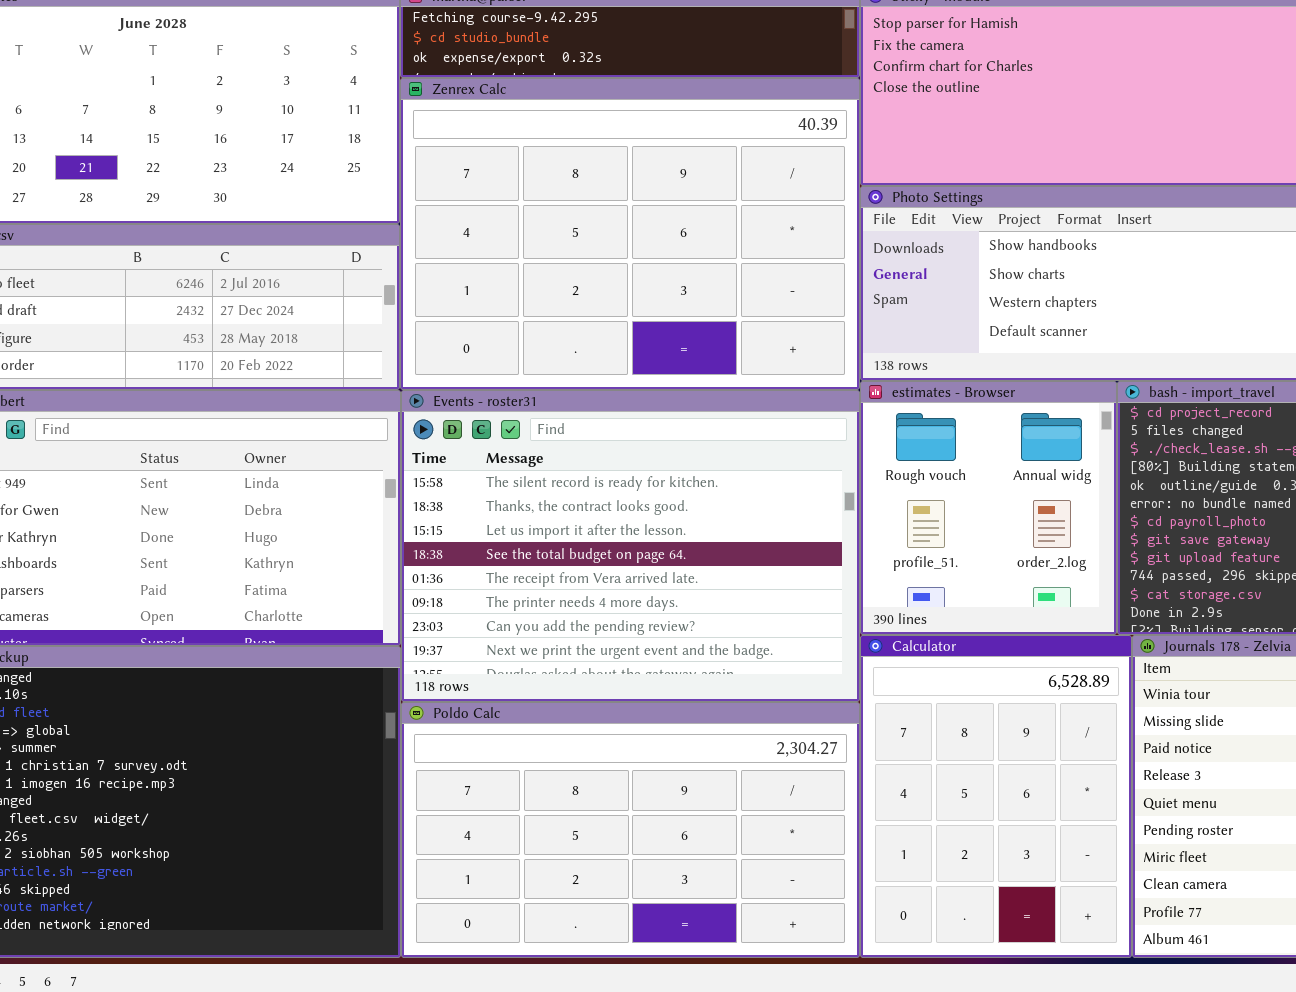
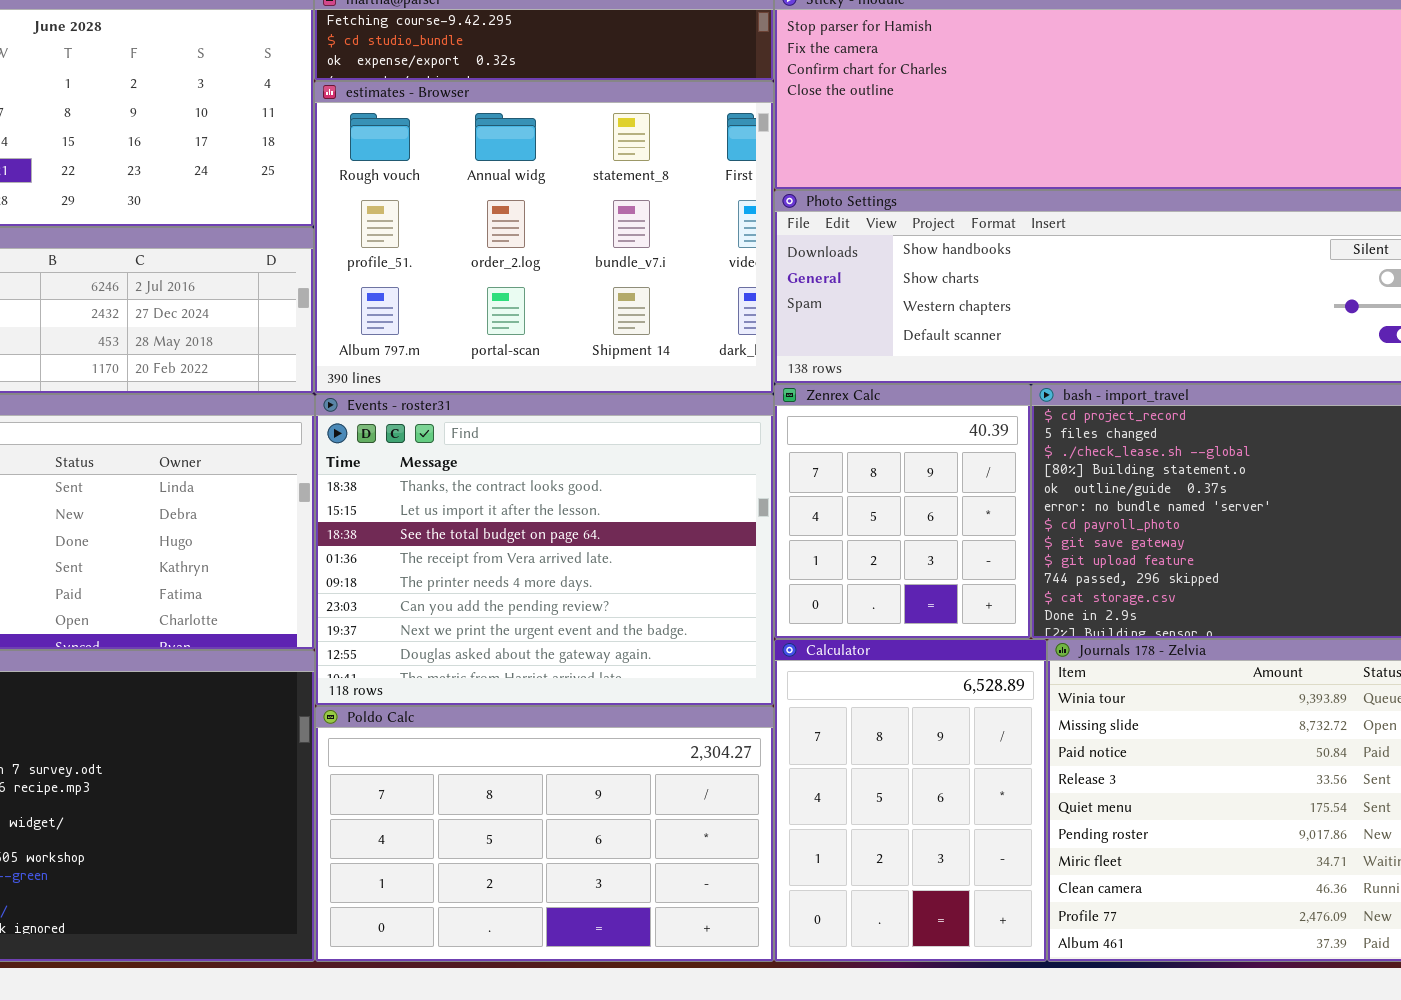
Zenrex Calc: [400,78,860,390] -> [774,384,1031,639], moved, resized
estimates - Browser: [860,381,1117,635] -> [314,81,774,394], moved, resized
Events - roster31: [401,390,860,702] -> [315,394,774,706], scrolled down 1 row

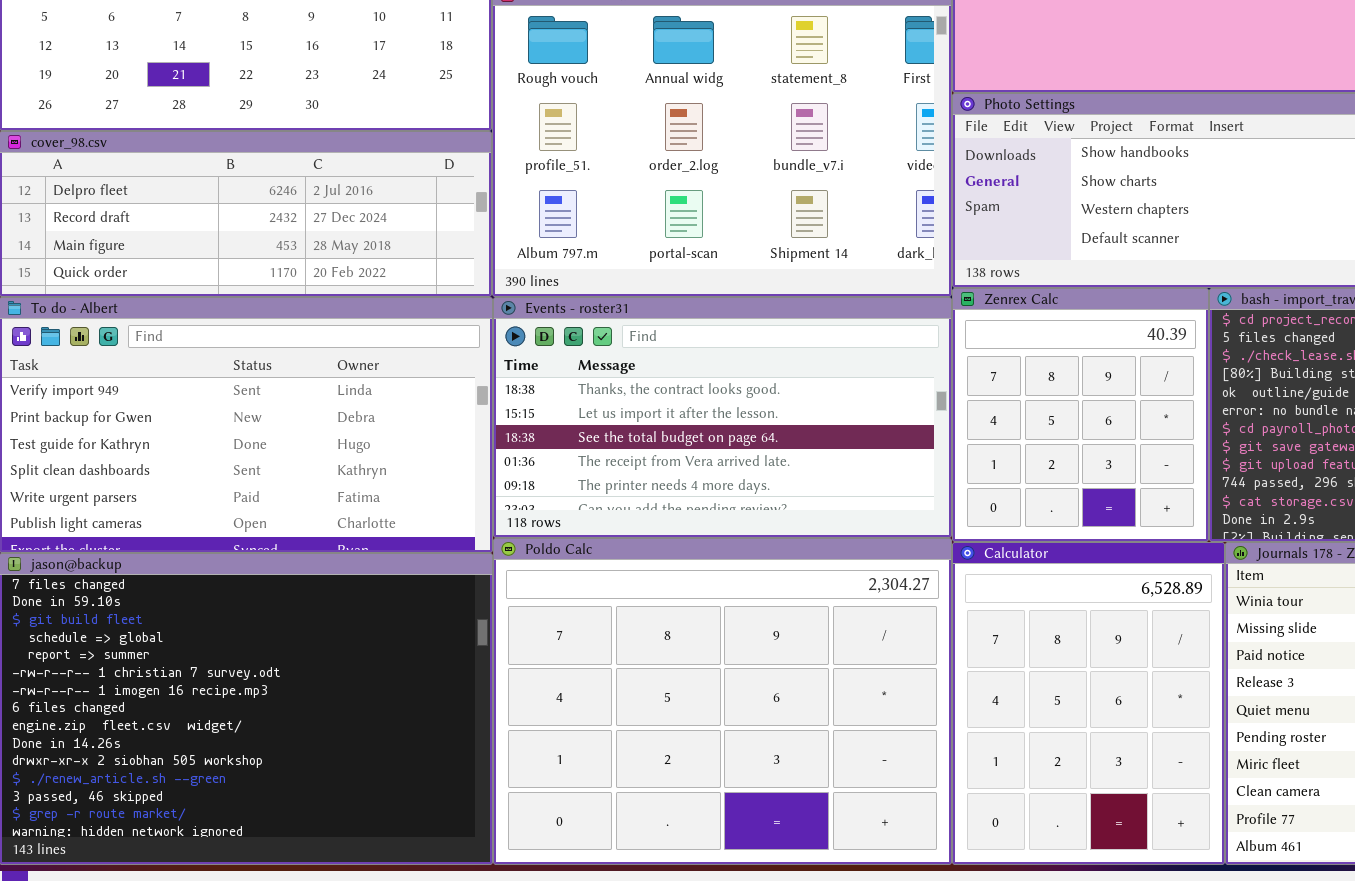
Events - roster31: [315,394,774,706] -> [493,297,952,538], resized
Poldo Calc: [315,706,774,962] -> [493,538,952,865], resized

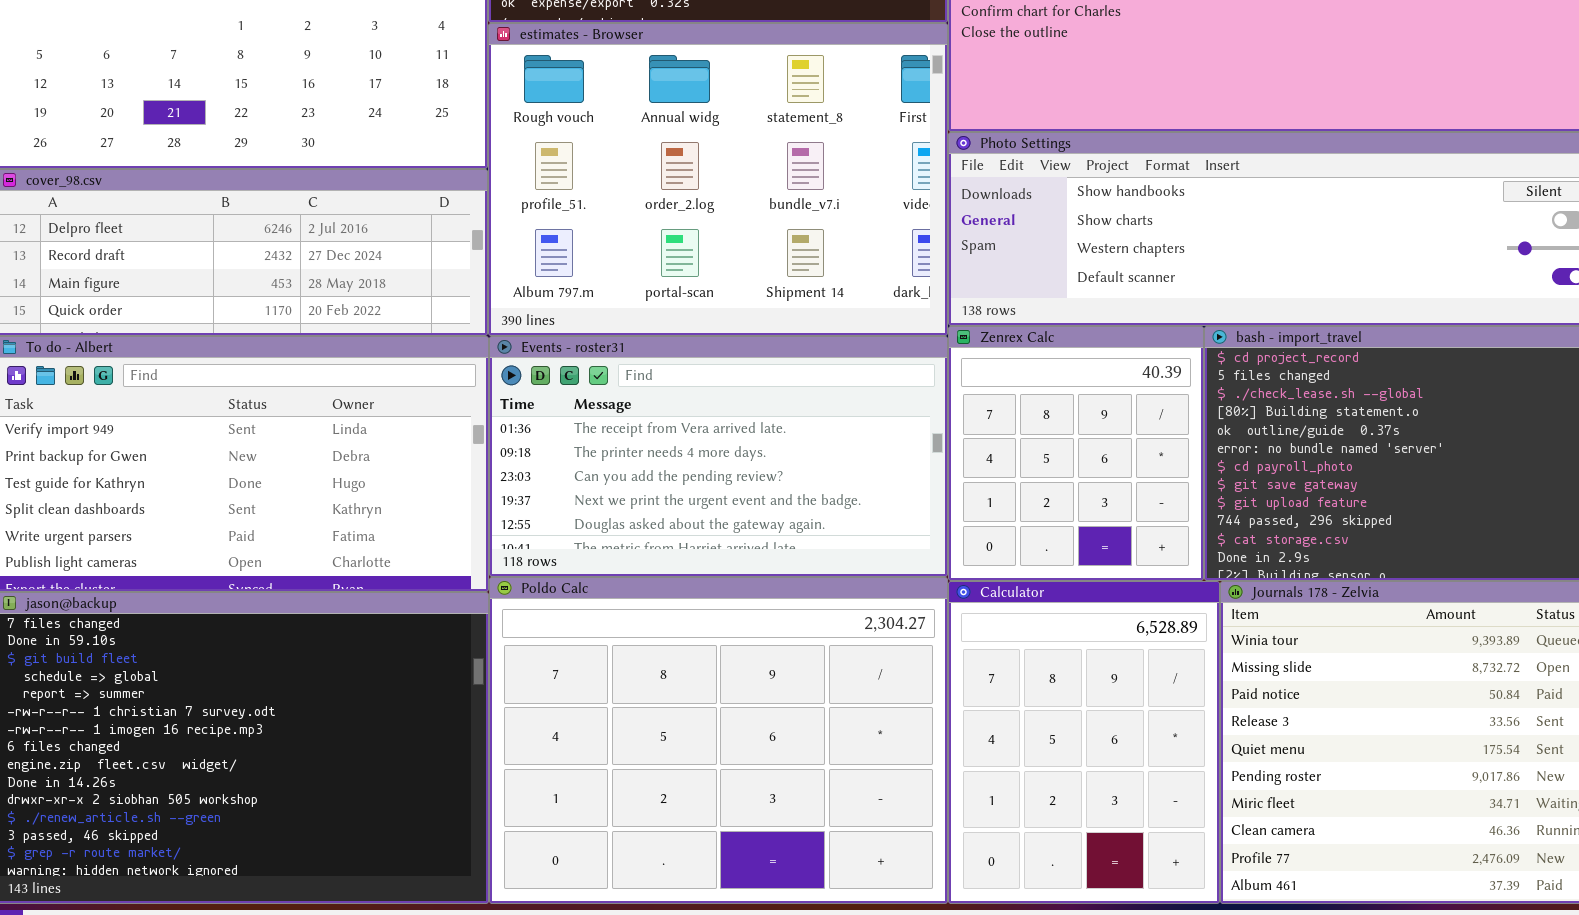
Events - roster31: [493,297,952,538] -> [489,336,948,577], scrolled down 3 rows

